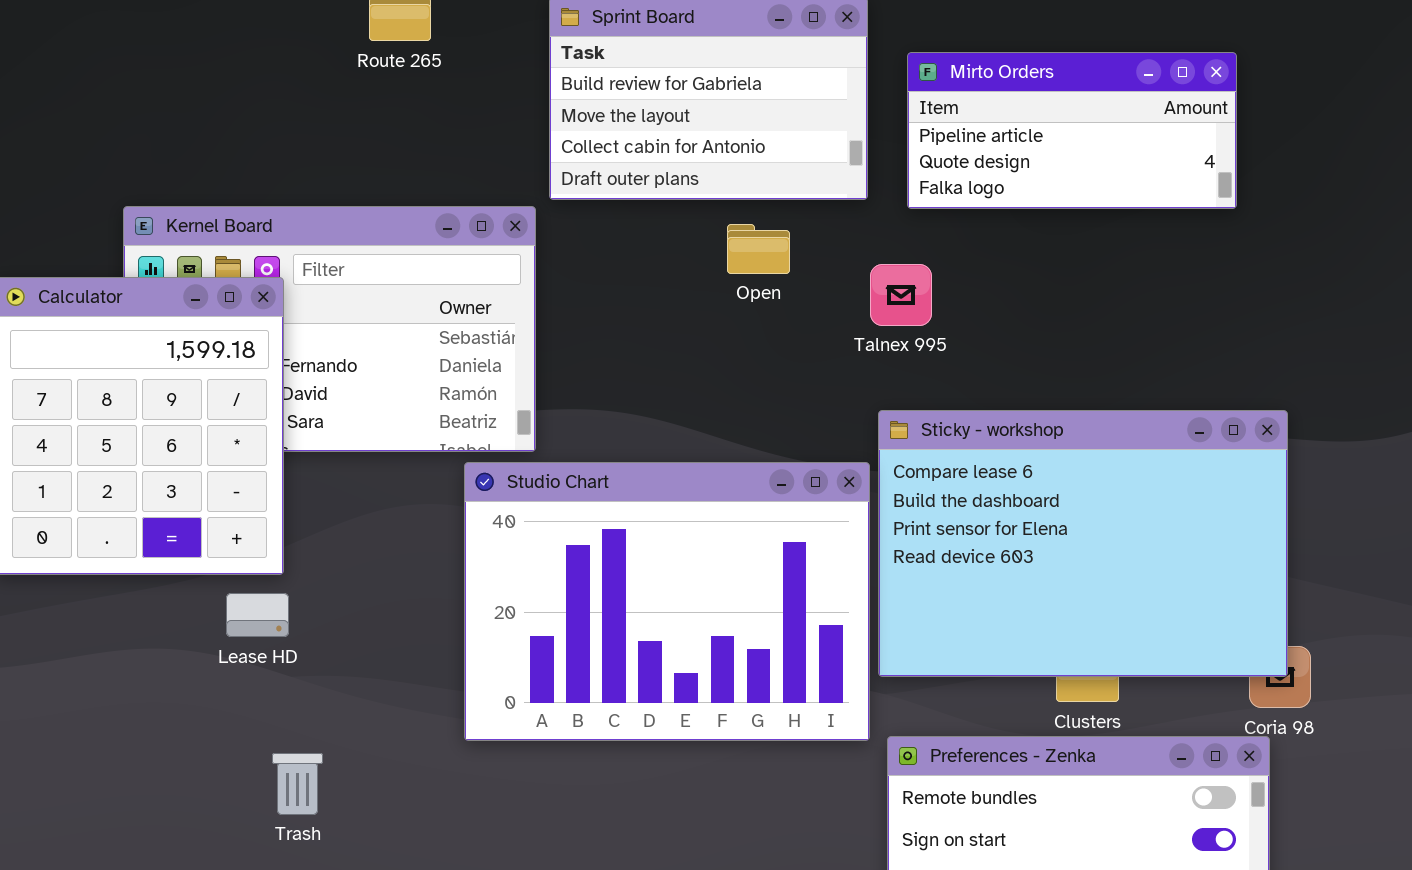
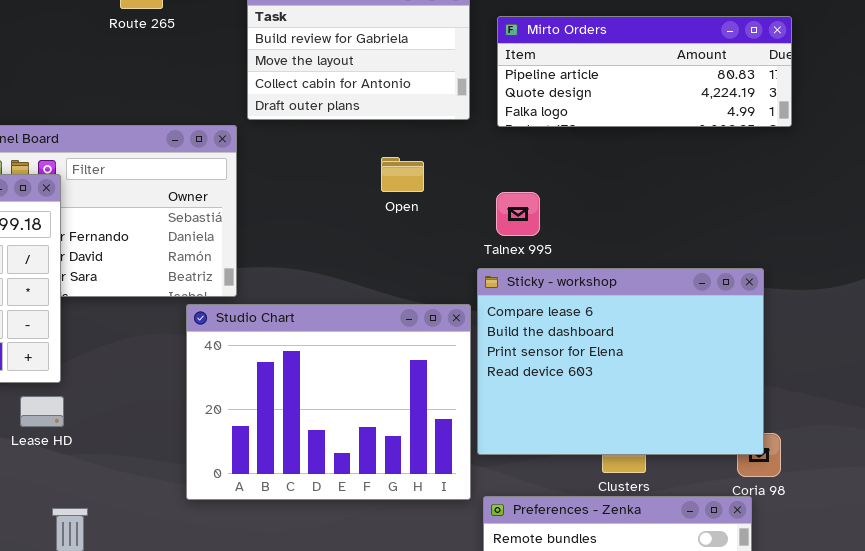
Mirto Orders: [907,52,1237,209] -> [497,16,792,127], resized
Open: [727,224,790,274] -> [381,157,424,192], moved
Talnex 995: [870,264,932,326] -> [496,192,540,236], moved

